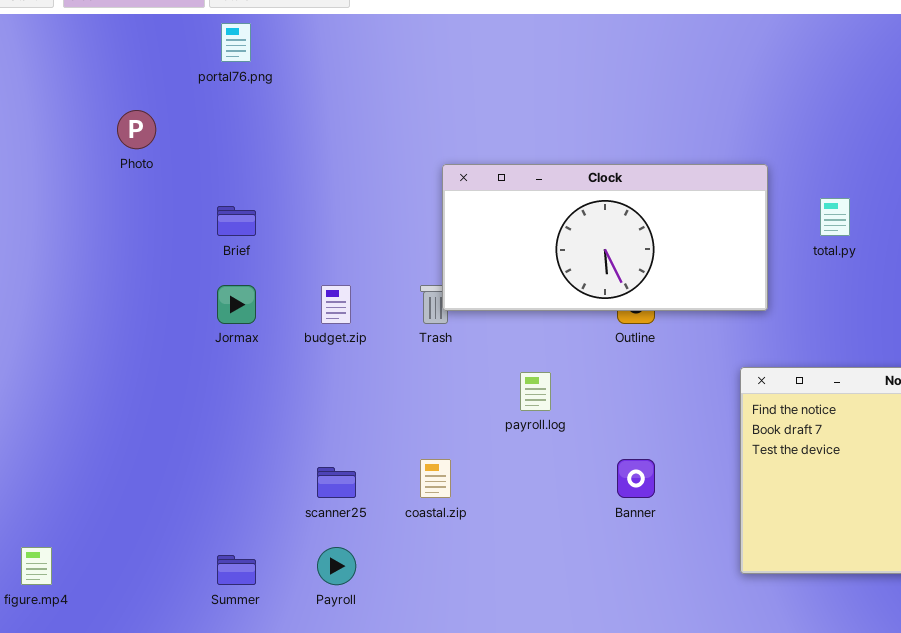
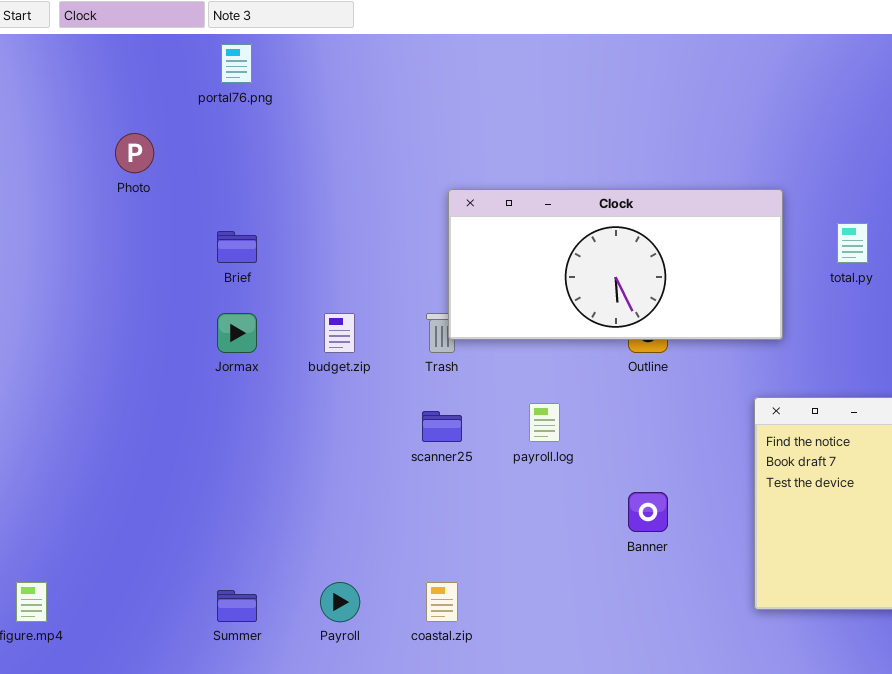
coastal.zip: [420,459,451,498] -> [426,582,458,622], moved
scanner25: [317,467,356,498] -> [422,411,462,442], moved

